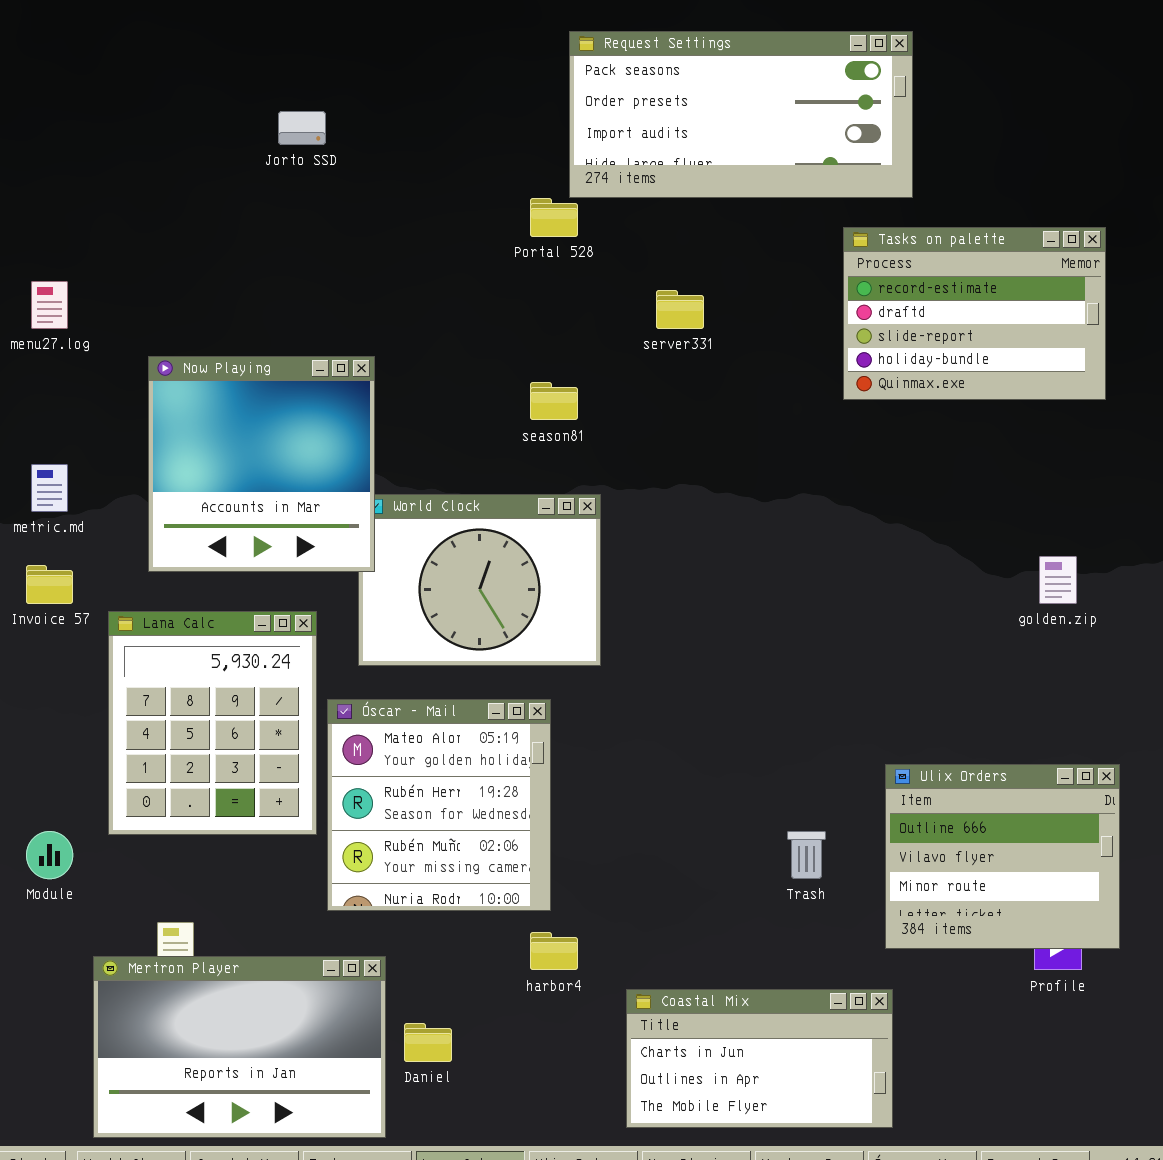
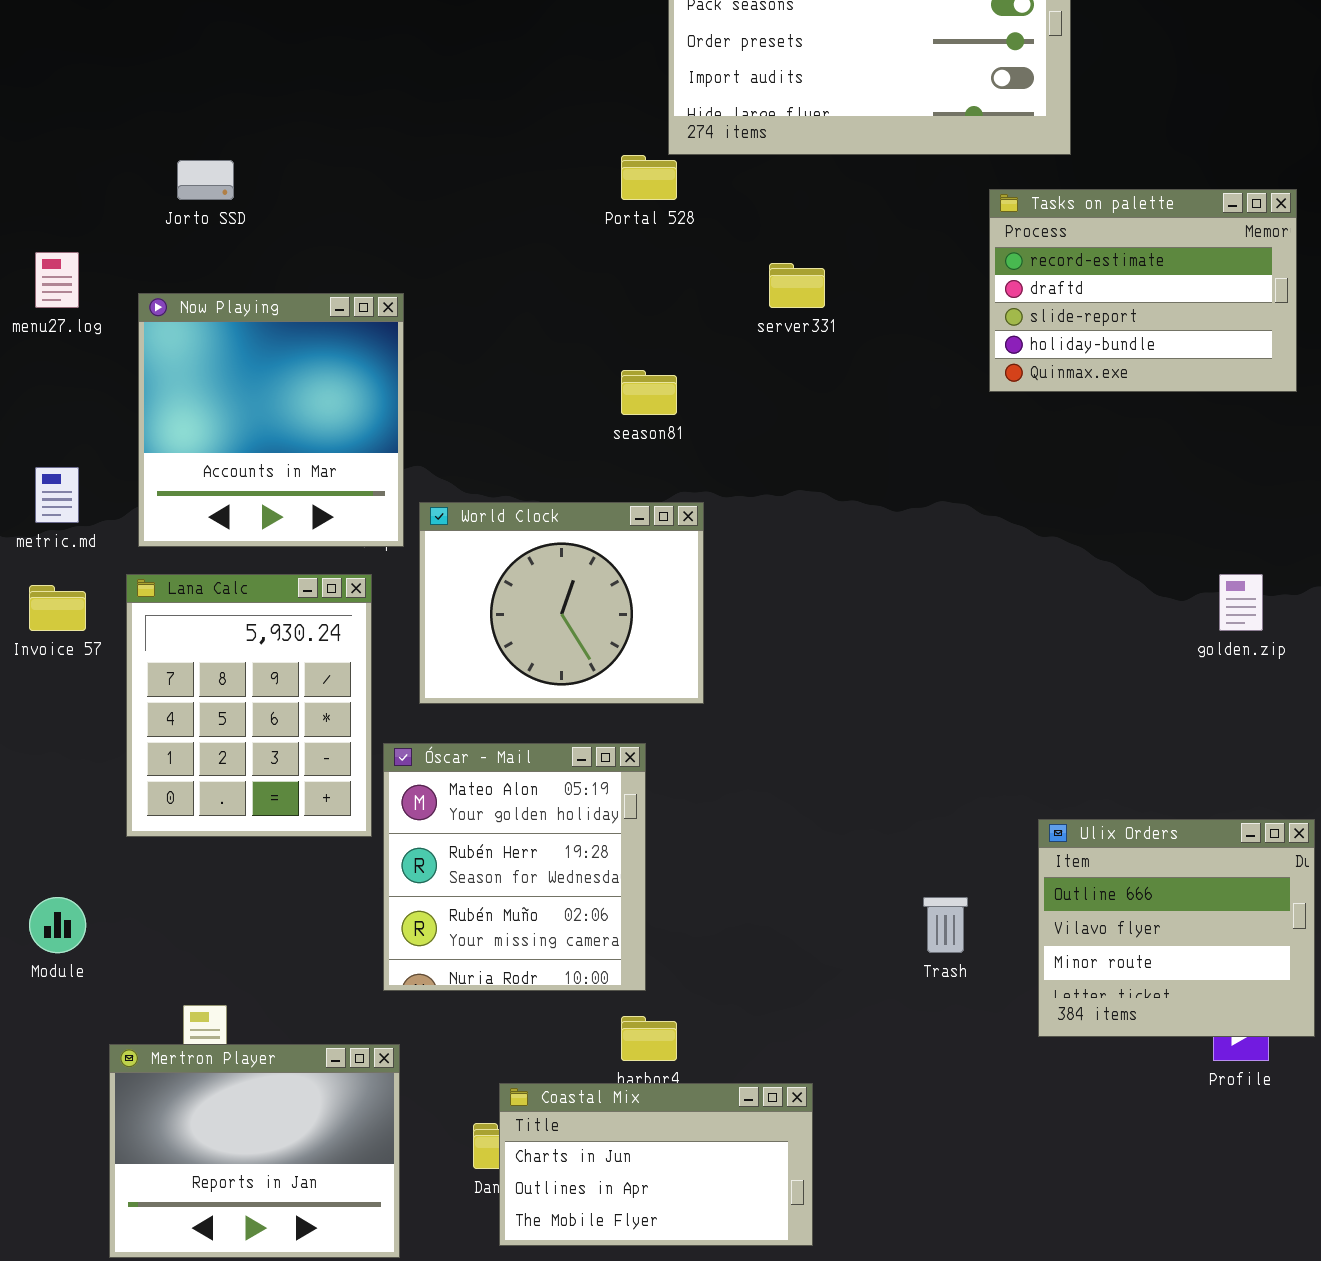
Jorto SSD: [278,111,326,145] -> [177,160,234,200], moved
Now Playing: [148,356,375,572] -> [138,293,404,547], moved
Lana Calc: [108,611,317,835] -> [126,574,372,837], moved
Mertron Player: [93,956,386,1138] -> [109,1044,400,1258], resized
Coastal Mix: [626,989,893,1128] -> [499,1083,813,1246], moved

